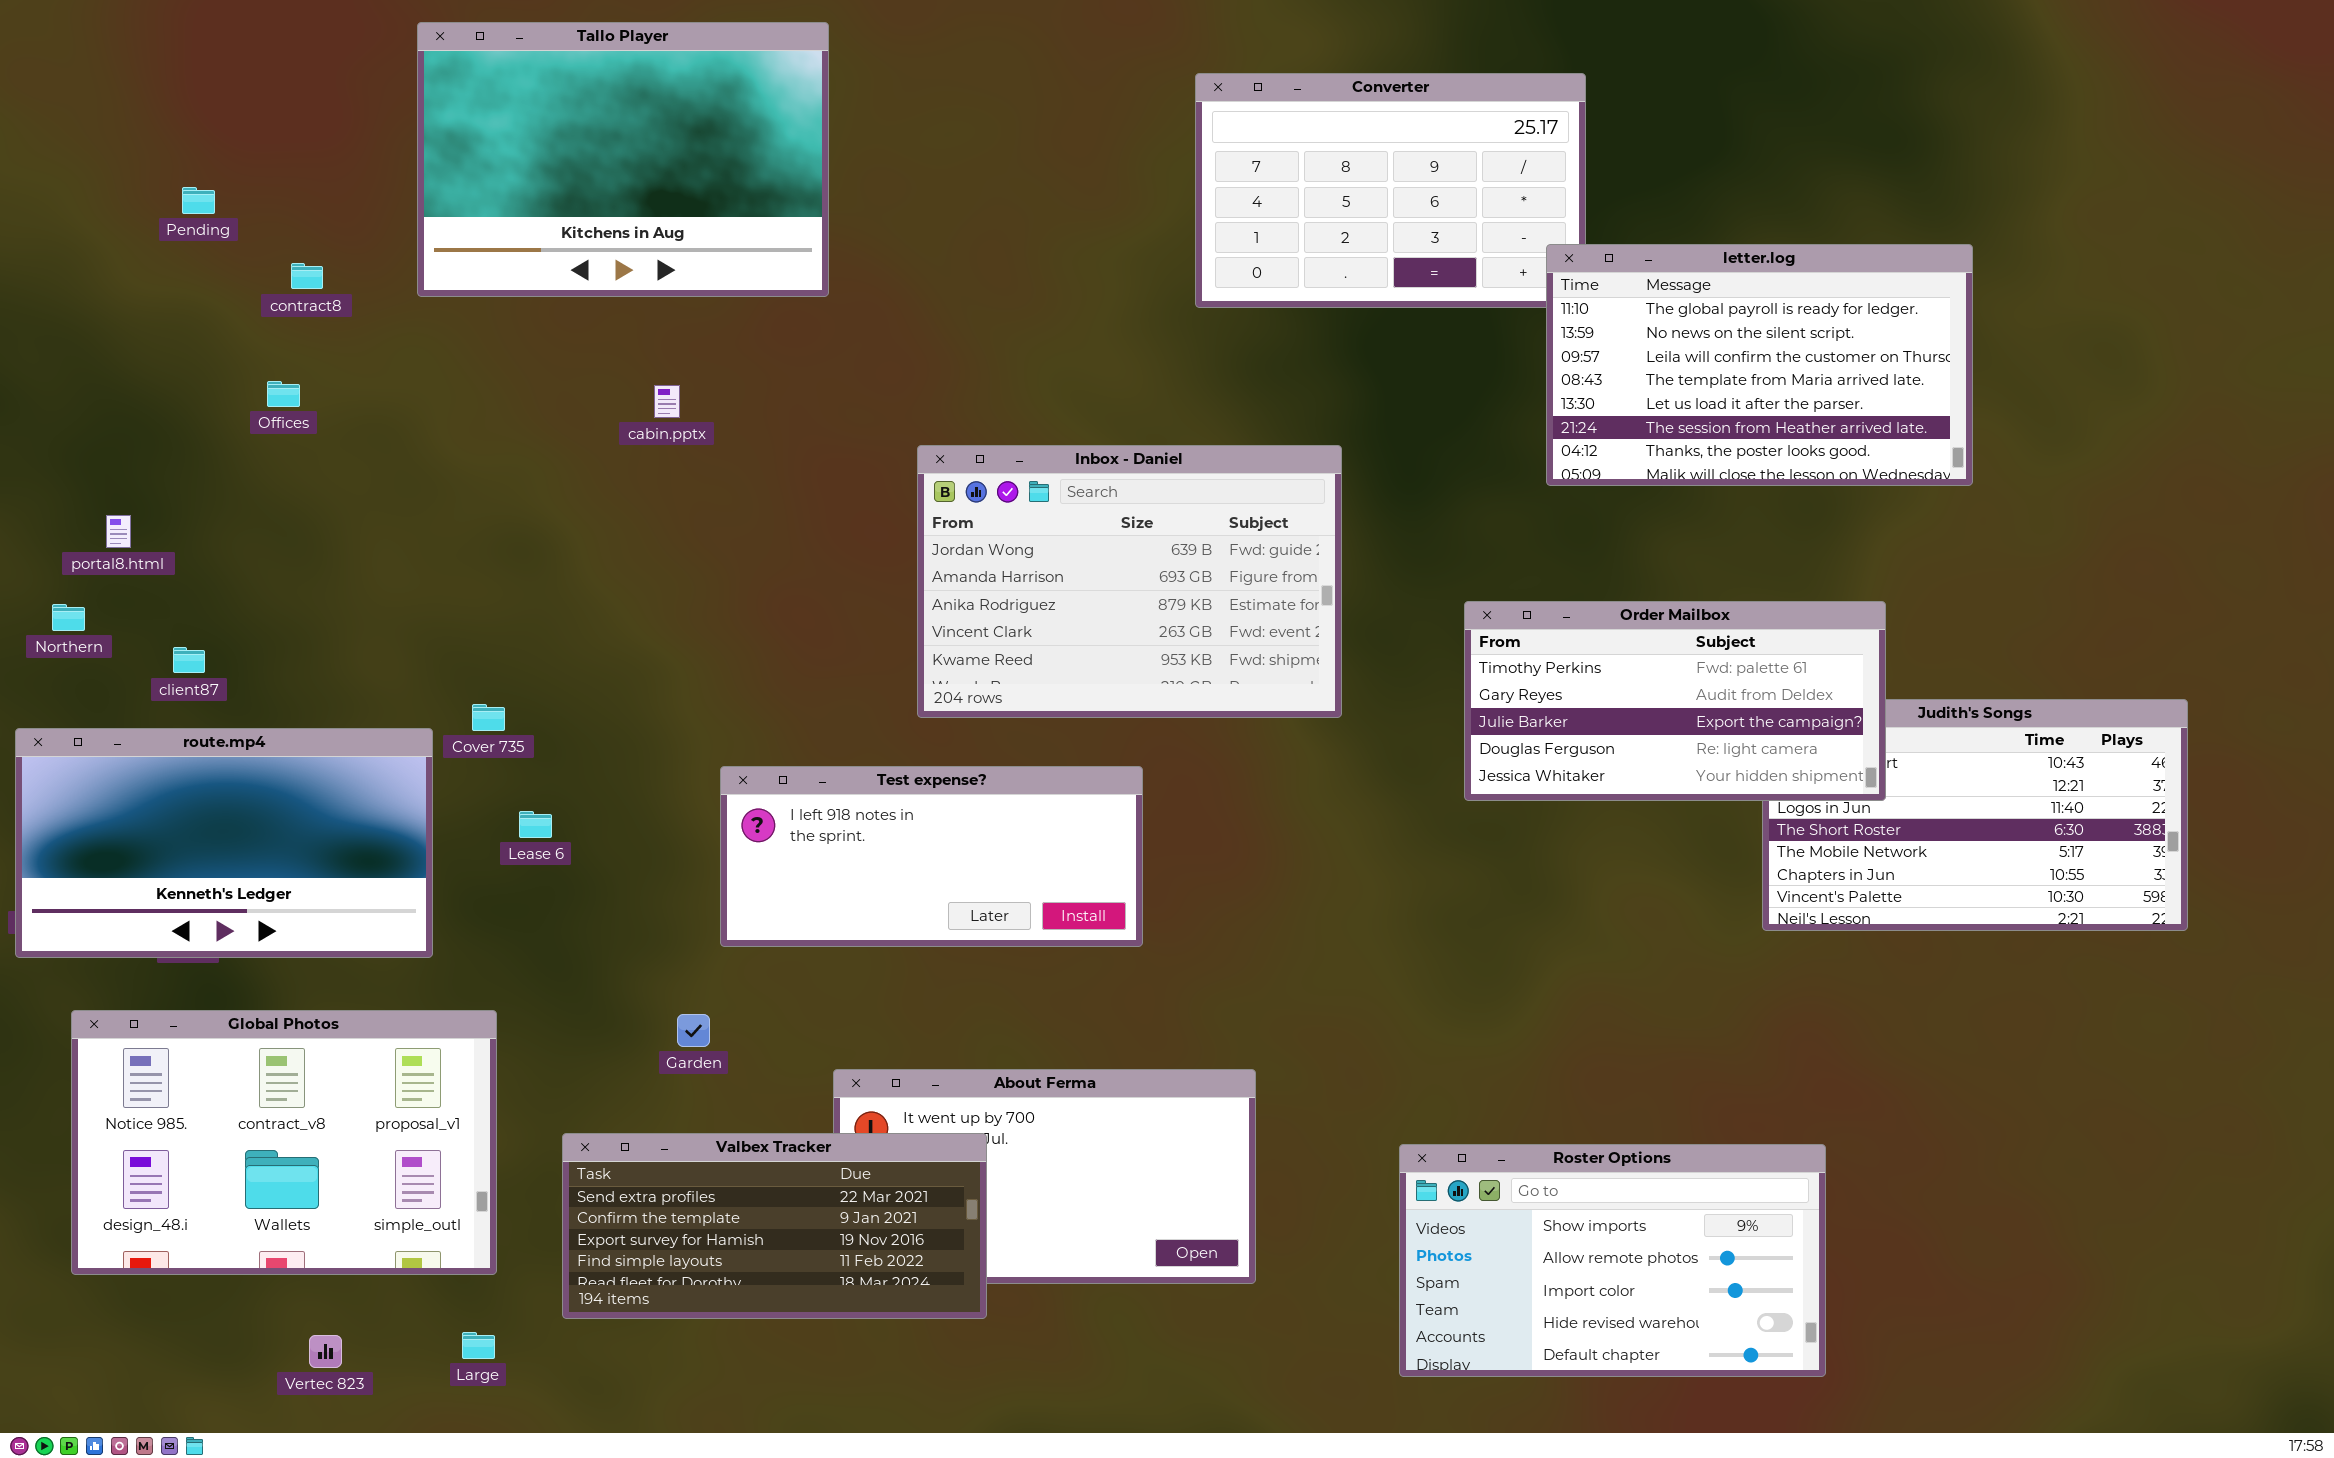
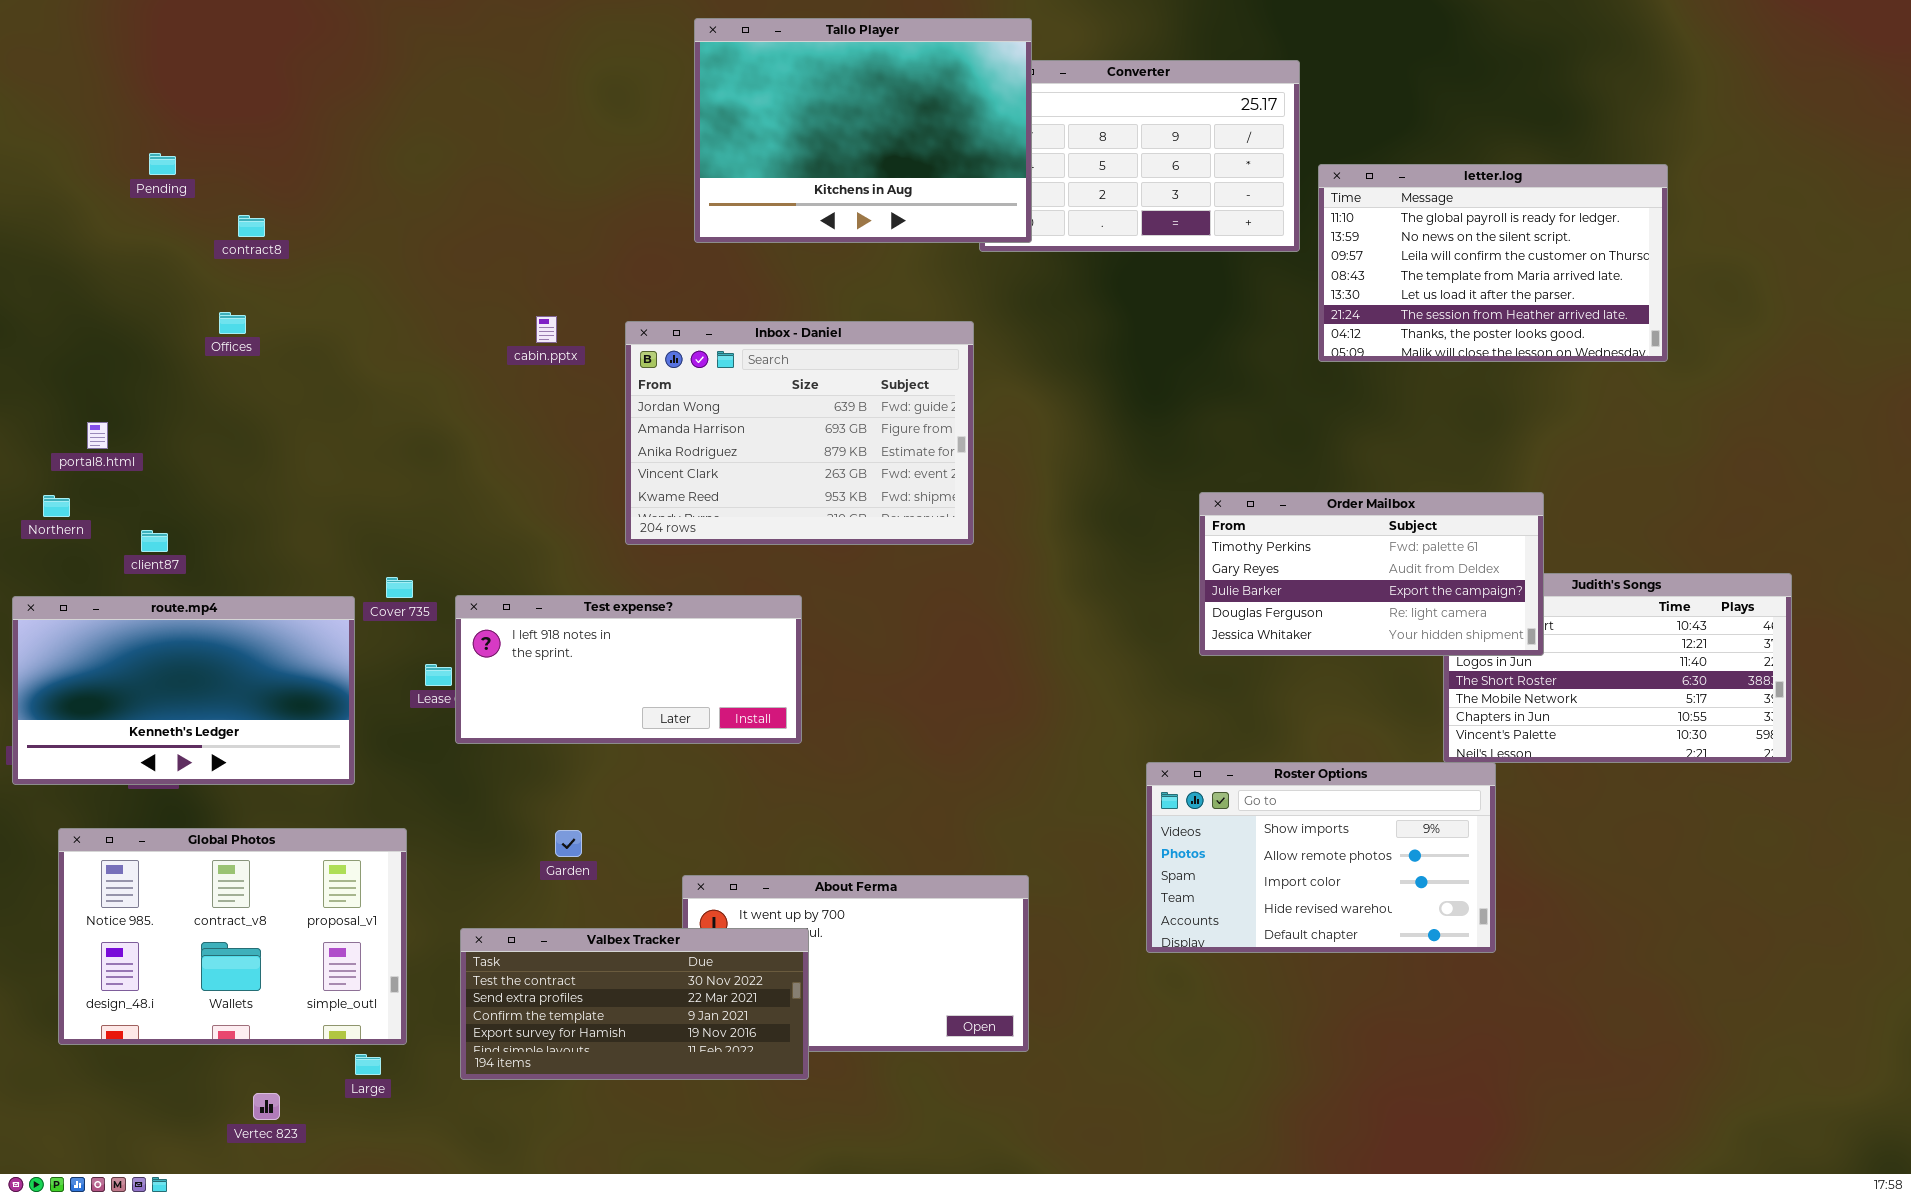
Tallo Player: [417,22,829,297] -> [694,18,1032,243], moved
letter.log: [1546,244,1973,486] -> [1318,164,1668,362], moved
Inbox - Daniel: [917,445,1342,718] -> [625,321,974,545], moved
Test expense?: [720,766,1143,947] -> [455,595,802,744], moved
Valbex Tracker: [562,1133,987,1319] -> [460,928,809,1080], scrolled up 1 row
Roster Options: [1399,1144,1826,1377] -> [1146,762,1496,953], moved
Large: [462,1332,495,1359] -> [355,1054,381,1075], moved

